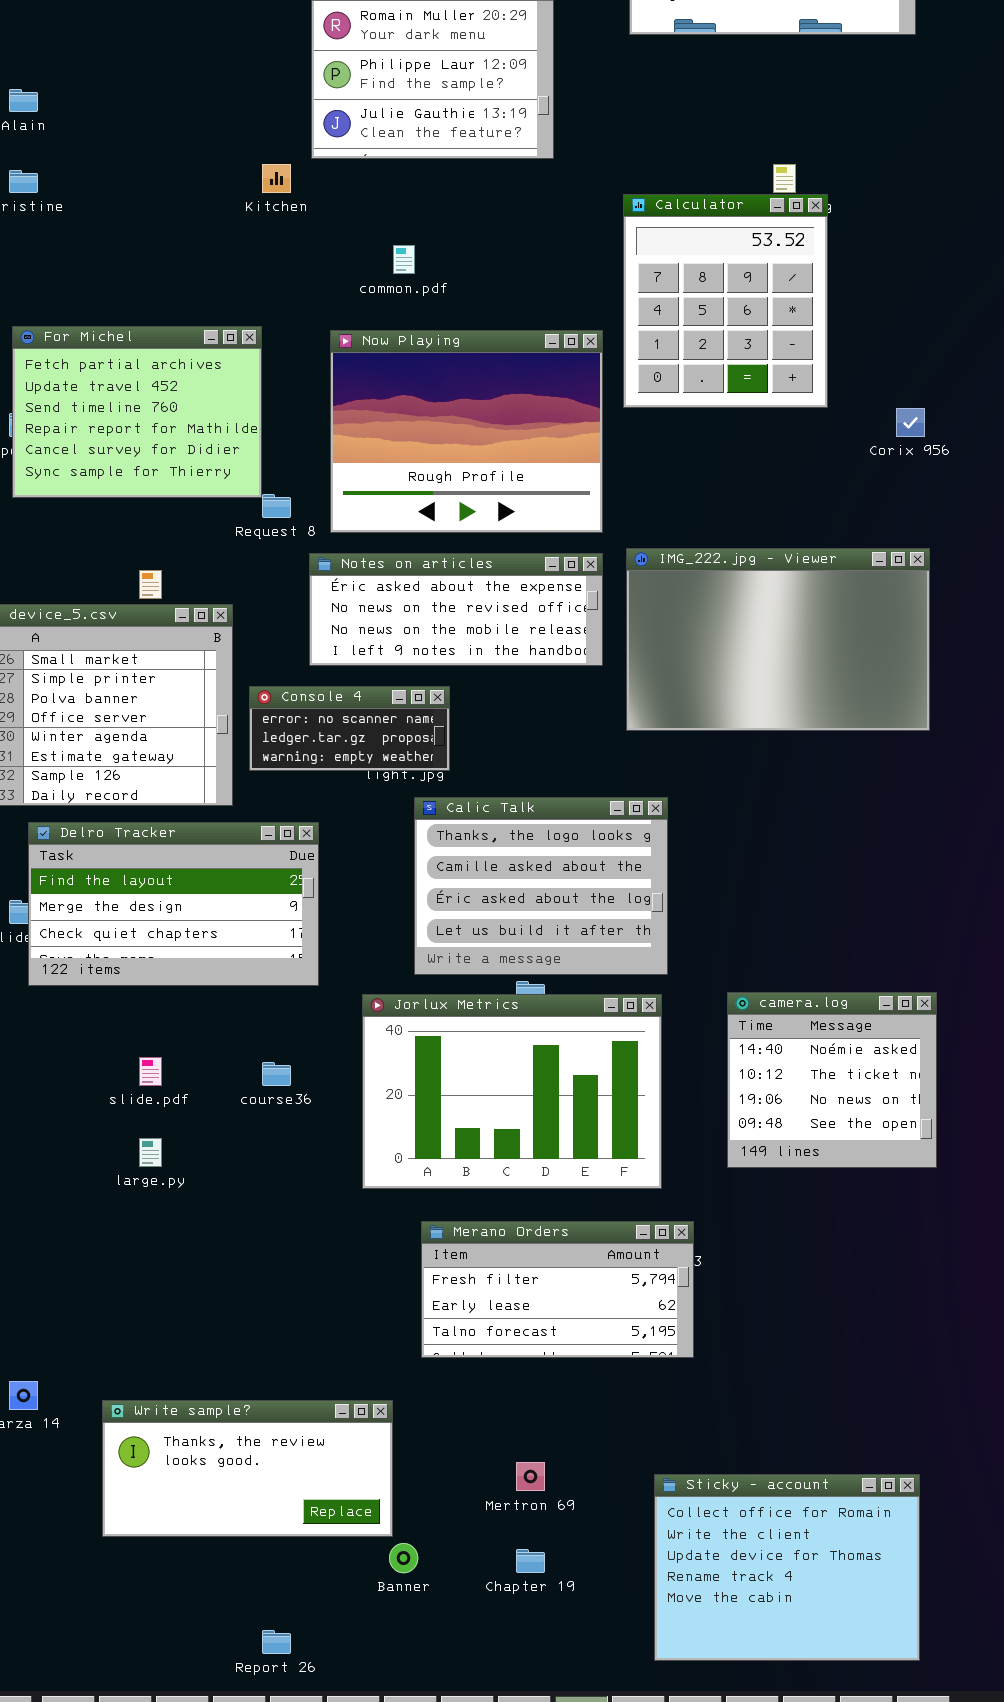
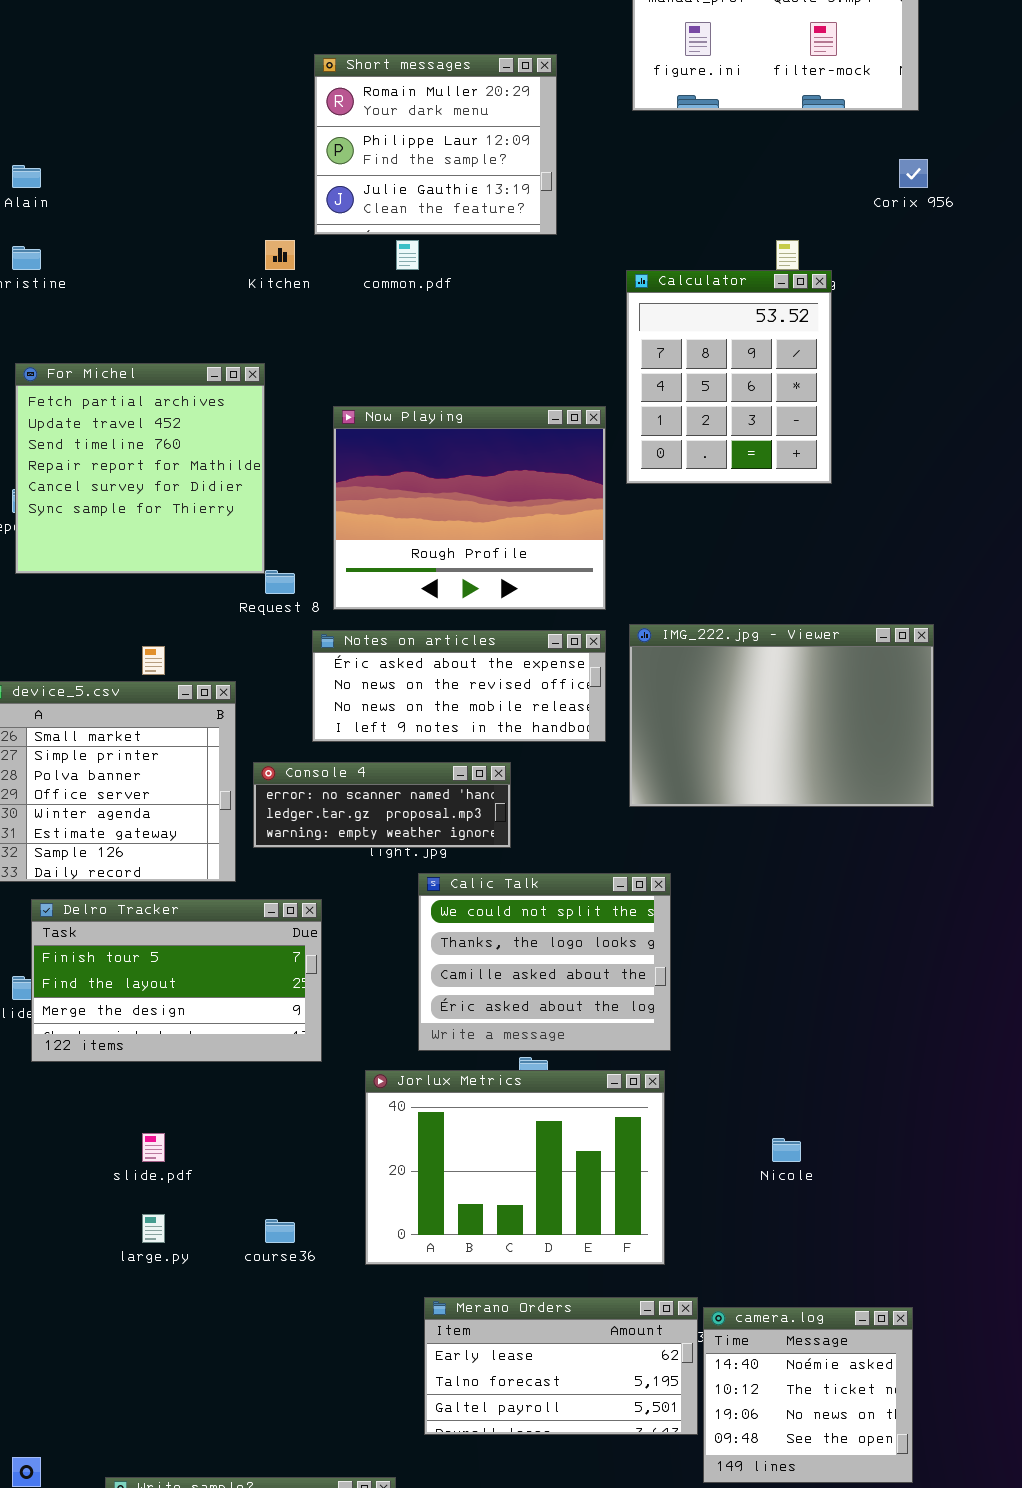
common.pdf: [393,245,415,274] -> [396,240,419,270], moved
For Michel: [12,326,262,498] -> [15,363,265,574], resized
Corix 956: [896,408,925,437] -> [899,159,928,188], moved
Console 4: [249,686,450,771] -> [253,762,511,848], resized
Calic Talk: [414,797,668,975] -> [418,873,671,1051], scrolled up 1 row
Delro Tracker: [28,822,319,986] -> [31,899,322,1062], scrolled up 1 row
camera.log: [727,992,937,1168] -> [703,1307,913,1483], moved
course36: [262,1062,291,1086] -> [265,1219,295,1243], moved
Merano Orders: [421,1221,694,1358] -> [424,1297,698,1435], scrolled down 1 row

